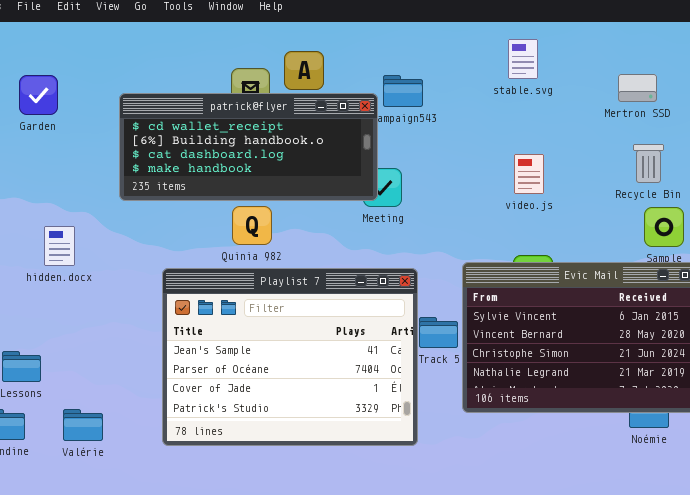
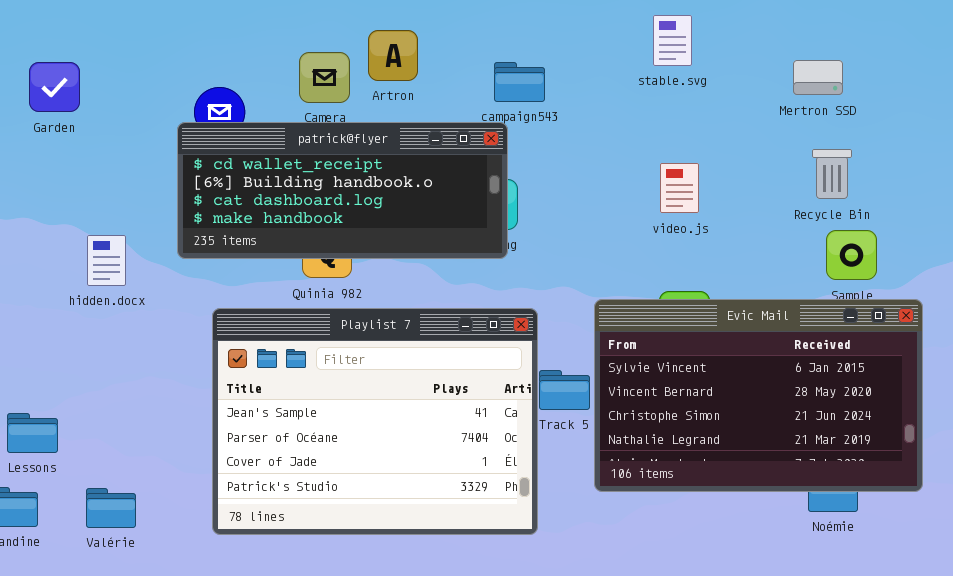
patrick@flyer: [119,93,378,201] -> [177,122,508,259], moved
hidden.docx: [44,226,75,266] -> [87,235,126,286], moved

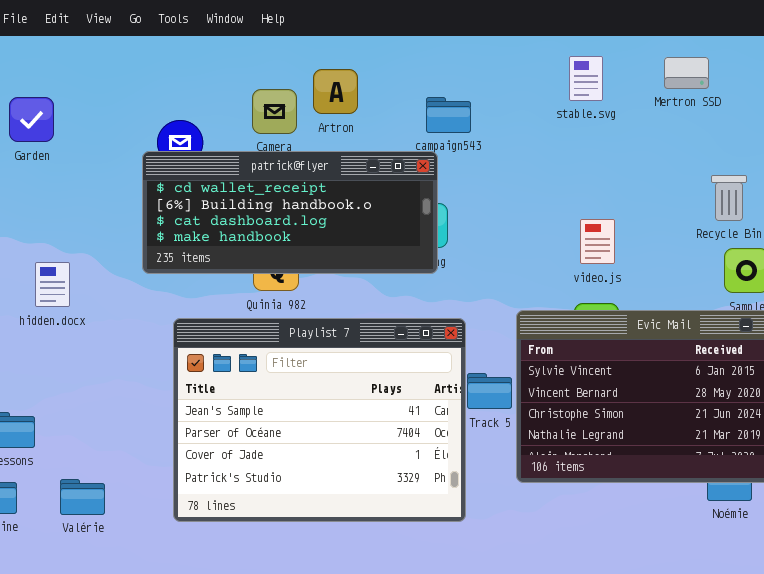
Mertron SSD: [793,60,843,95] -> [664,57,709,89], moved
video.js: [660,163,699,213] -> [580,219,615,264], moved
hidden.docx: [87,235,126,286] -> [35,262,70,307], moved

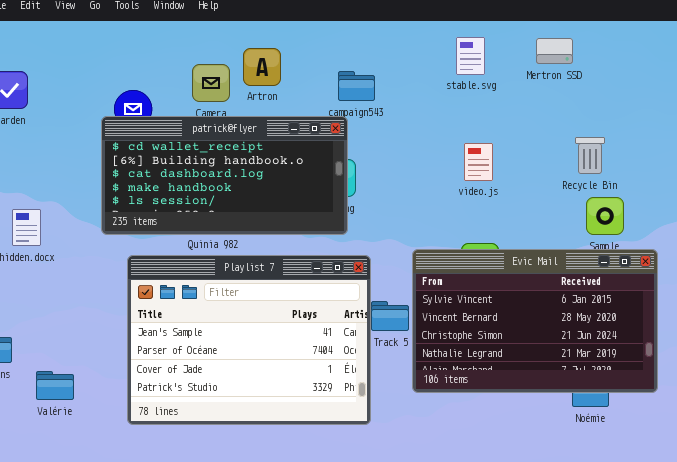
patrick@flyer: [142,151,438,274] -> [101,116,348,235], resized
video.js: [580,219,615,264] -> [464,143,493,181], moved
Valérie: [60,479,105,515] -> [36,371,74,400], moved

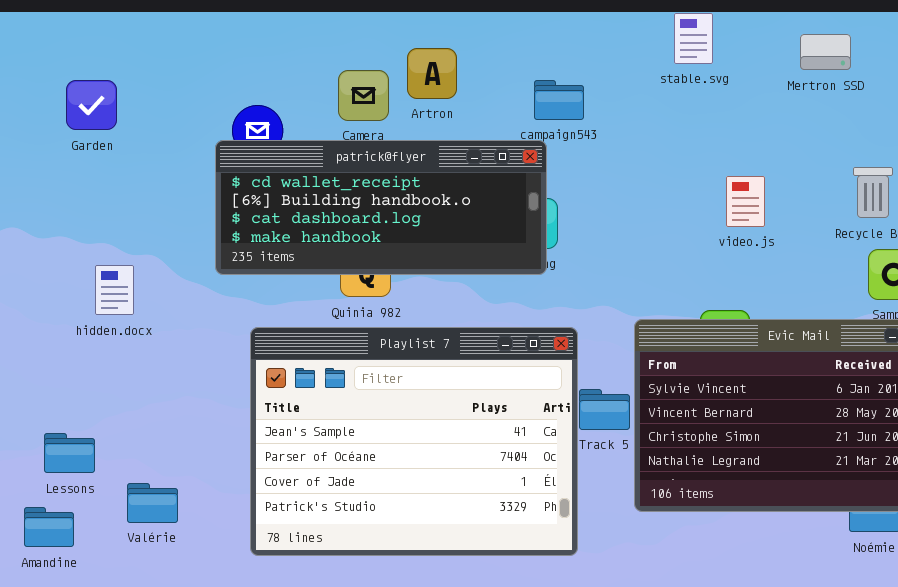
stable.svg: [456,37,485,75] -> [674,13,713,64], moved
patrick@flyer: [101,116,348,235] -> [215,140,547,275], resized
video.js: [464,143,493,181] -> [726,176,765,227], moved

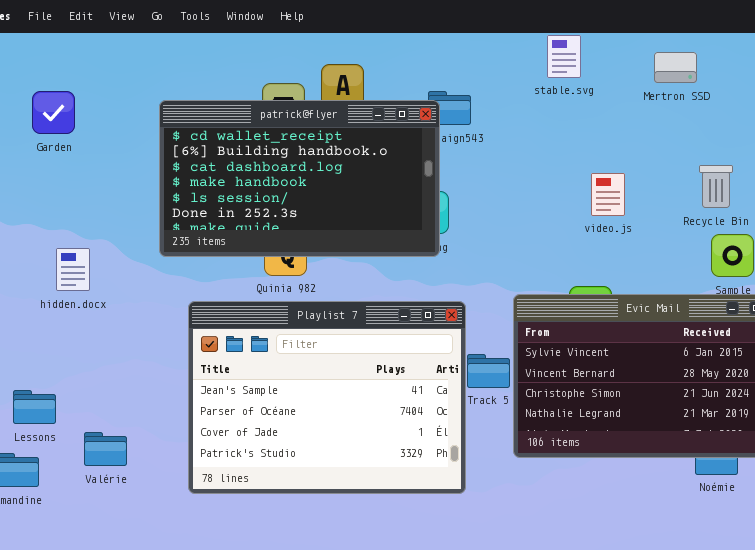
patrick@flyer: [215,140,547,275] -> [159,100,440,257], resized

